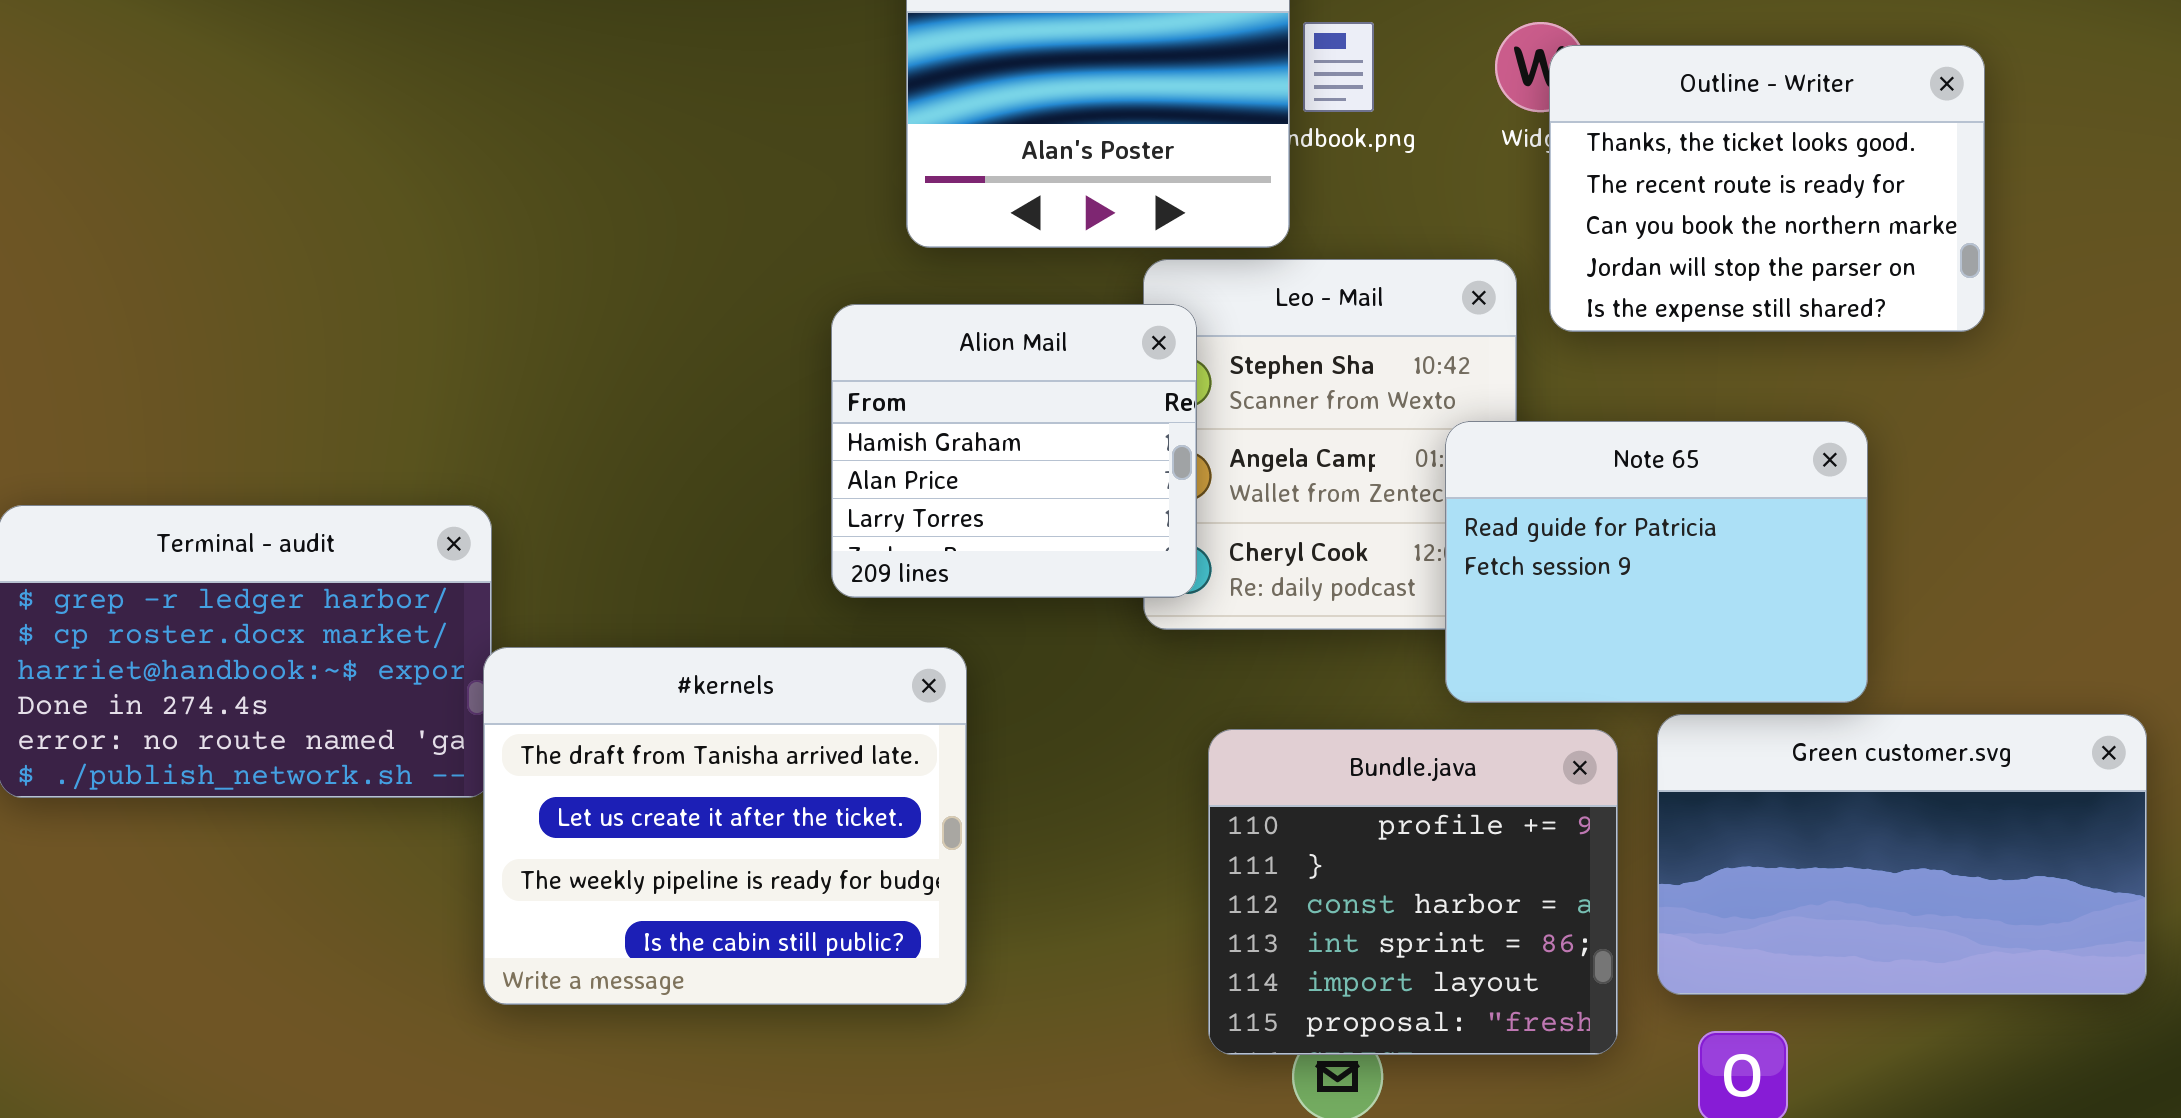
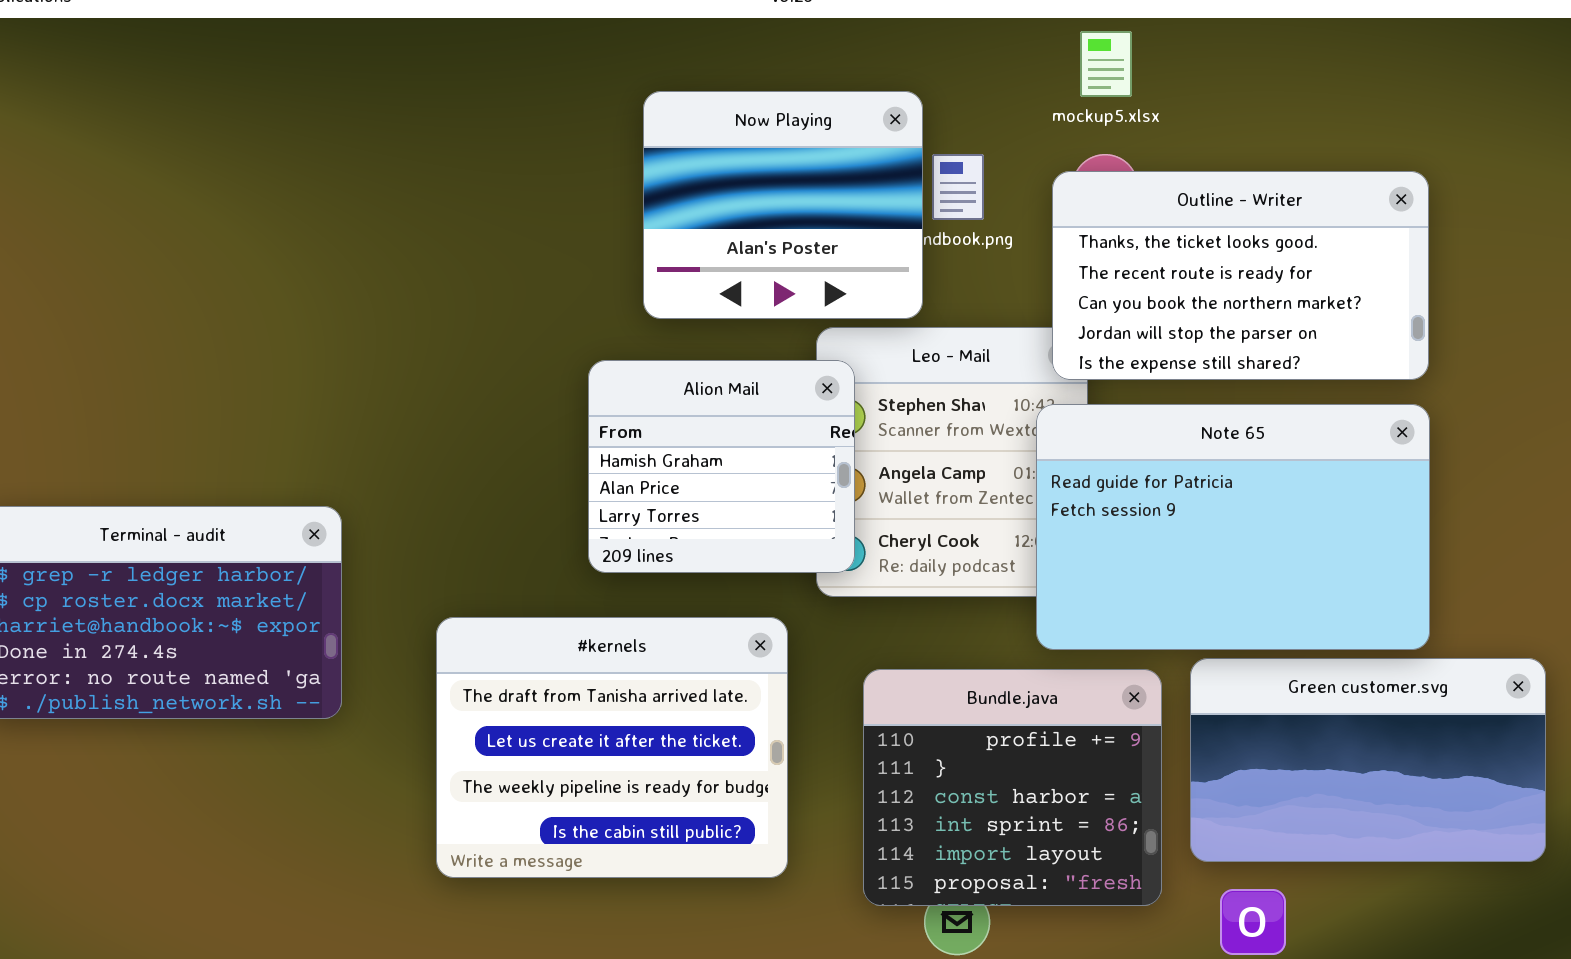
Outline - Writer: [1549,45,1985,332] -> [1052,171,1429,380], resized
Note 65: [1445,421,1868,703] -> [1036,404,1430,650], resized
#kernels: [483,647,967,1005] -> [436,617,788,878], moved

